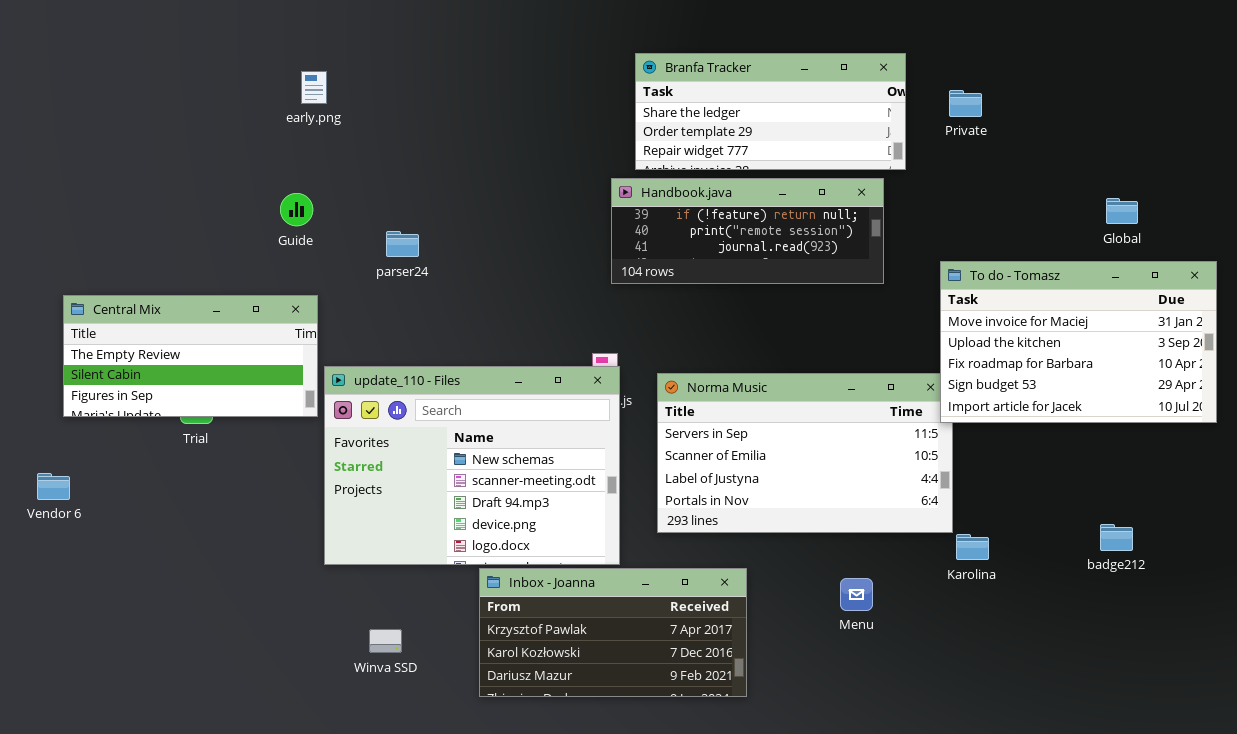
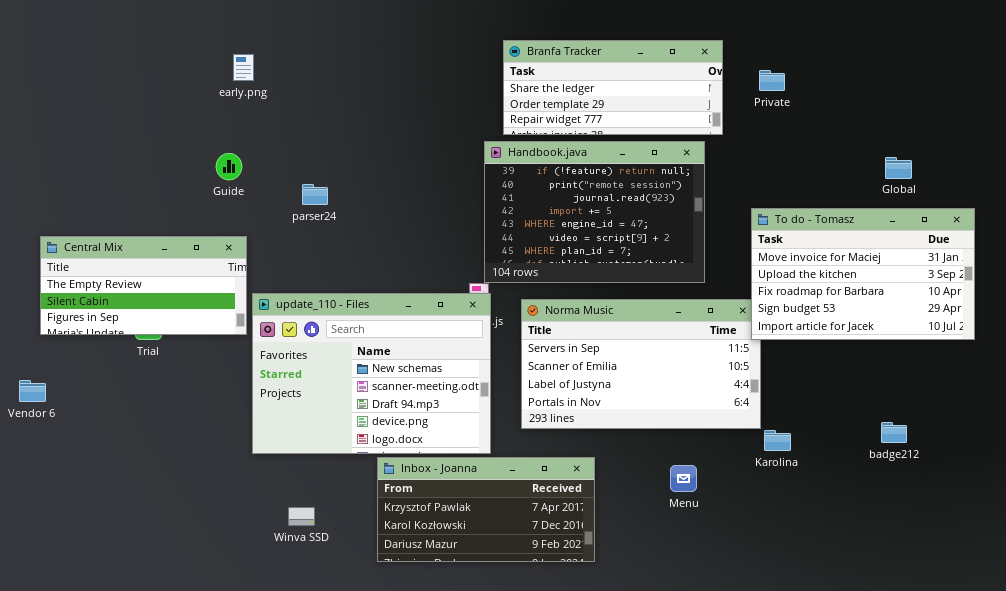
Handbook.java: [611,178,884,284] -> [484,141,705,283], resized

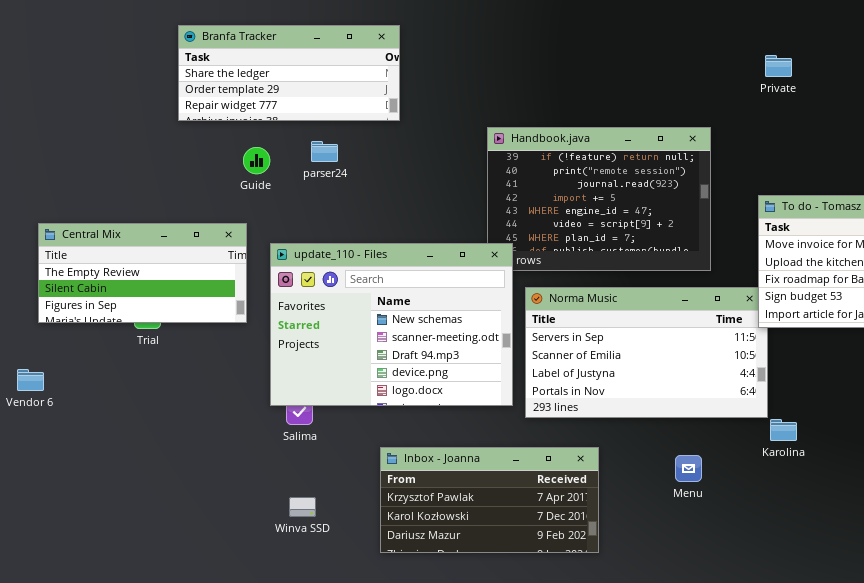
Branfa Tracker: [503,40,723,135] -> [178,25,400,121], moved
Guide: [216,153,242,180] -> [243,147,270,174], moved
parser24: [302,184,328,205] -> [311,141,338,162], moved
update_110 - Files: [252,293,491,454] -> [270,243,513,406], moved

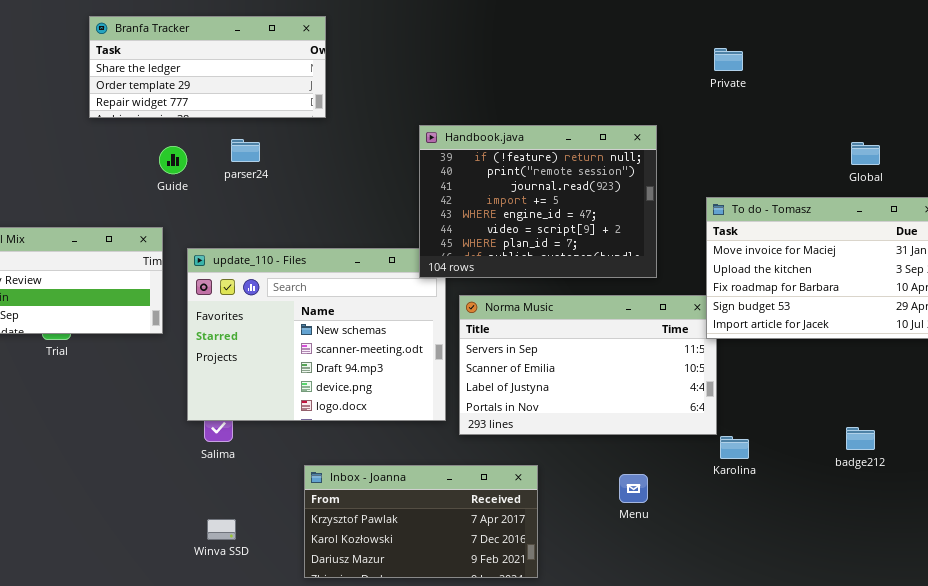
Handbook.java: [487,127,711,271] -> [419,125,657,278], raised

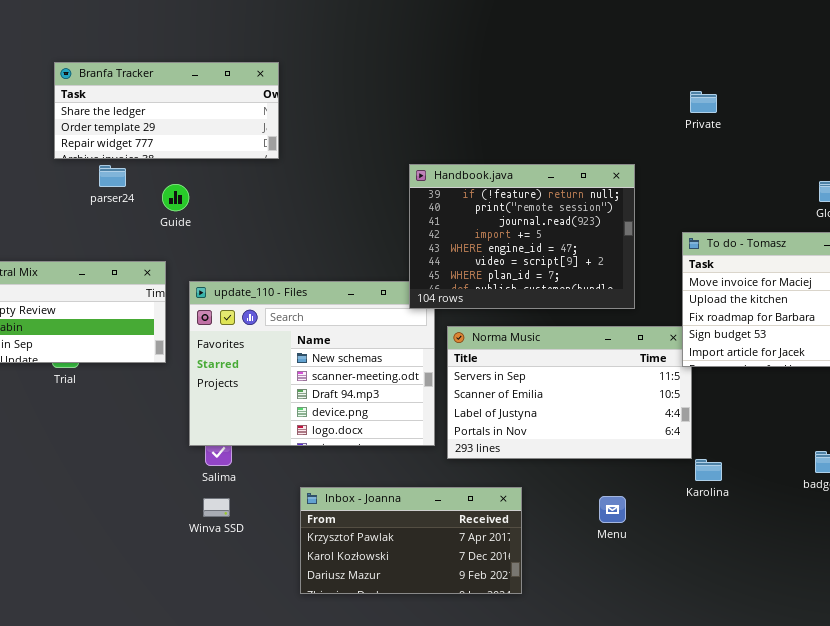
Branfa Tracker: [89,16,326,118] -> [54,62,279,159], moved
parser24: [231,139,260,162] -> [99,165,126,187], moved
Winva SSD: [207,519,236,540] -> [203,498,230,517], moved

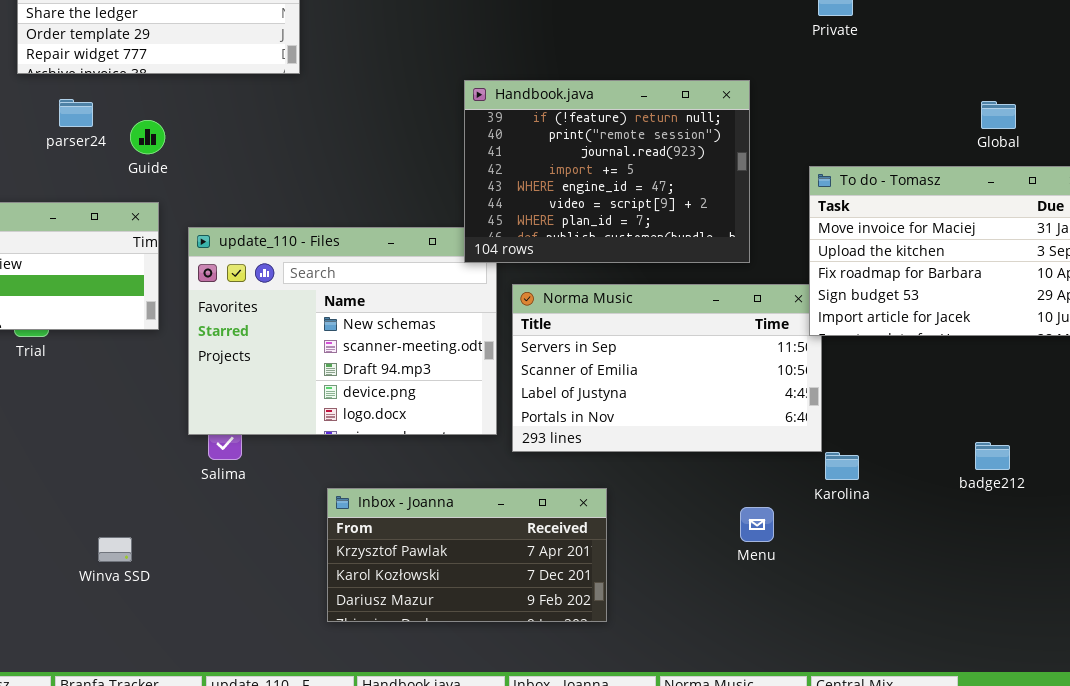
parser24: [99,165,126,187] -> [59,99,93,127], moved
Guide: [162,184,189,211] -> [130,120,165,154], moved
Menu: [599,496,626,523] -> [740,507,774,542], moved
Winva SSD: [203,498,230,517] -> [98,537,132,562], moved

